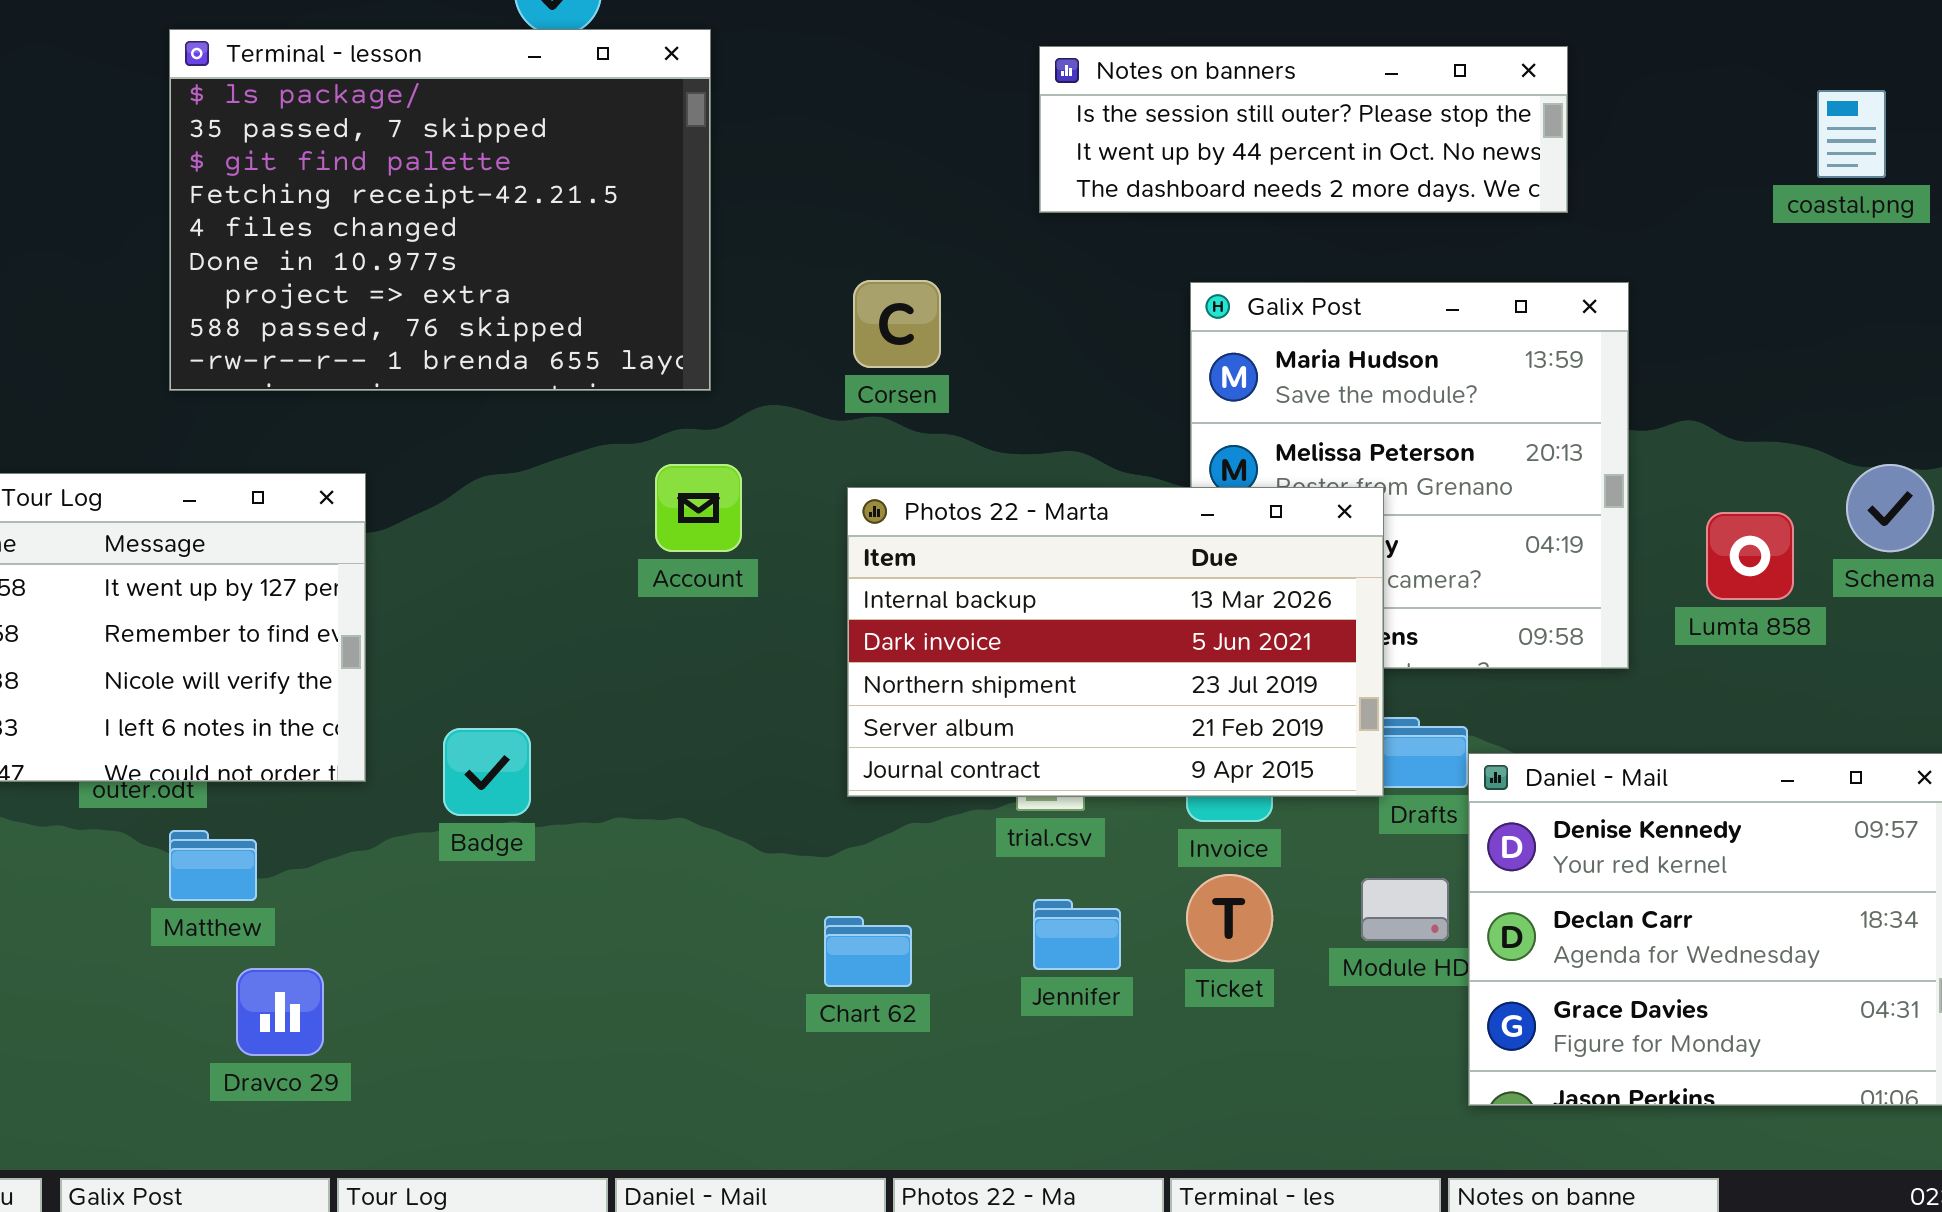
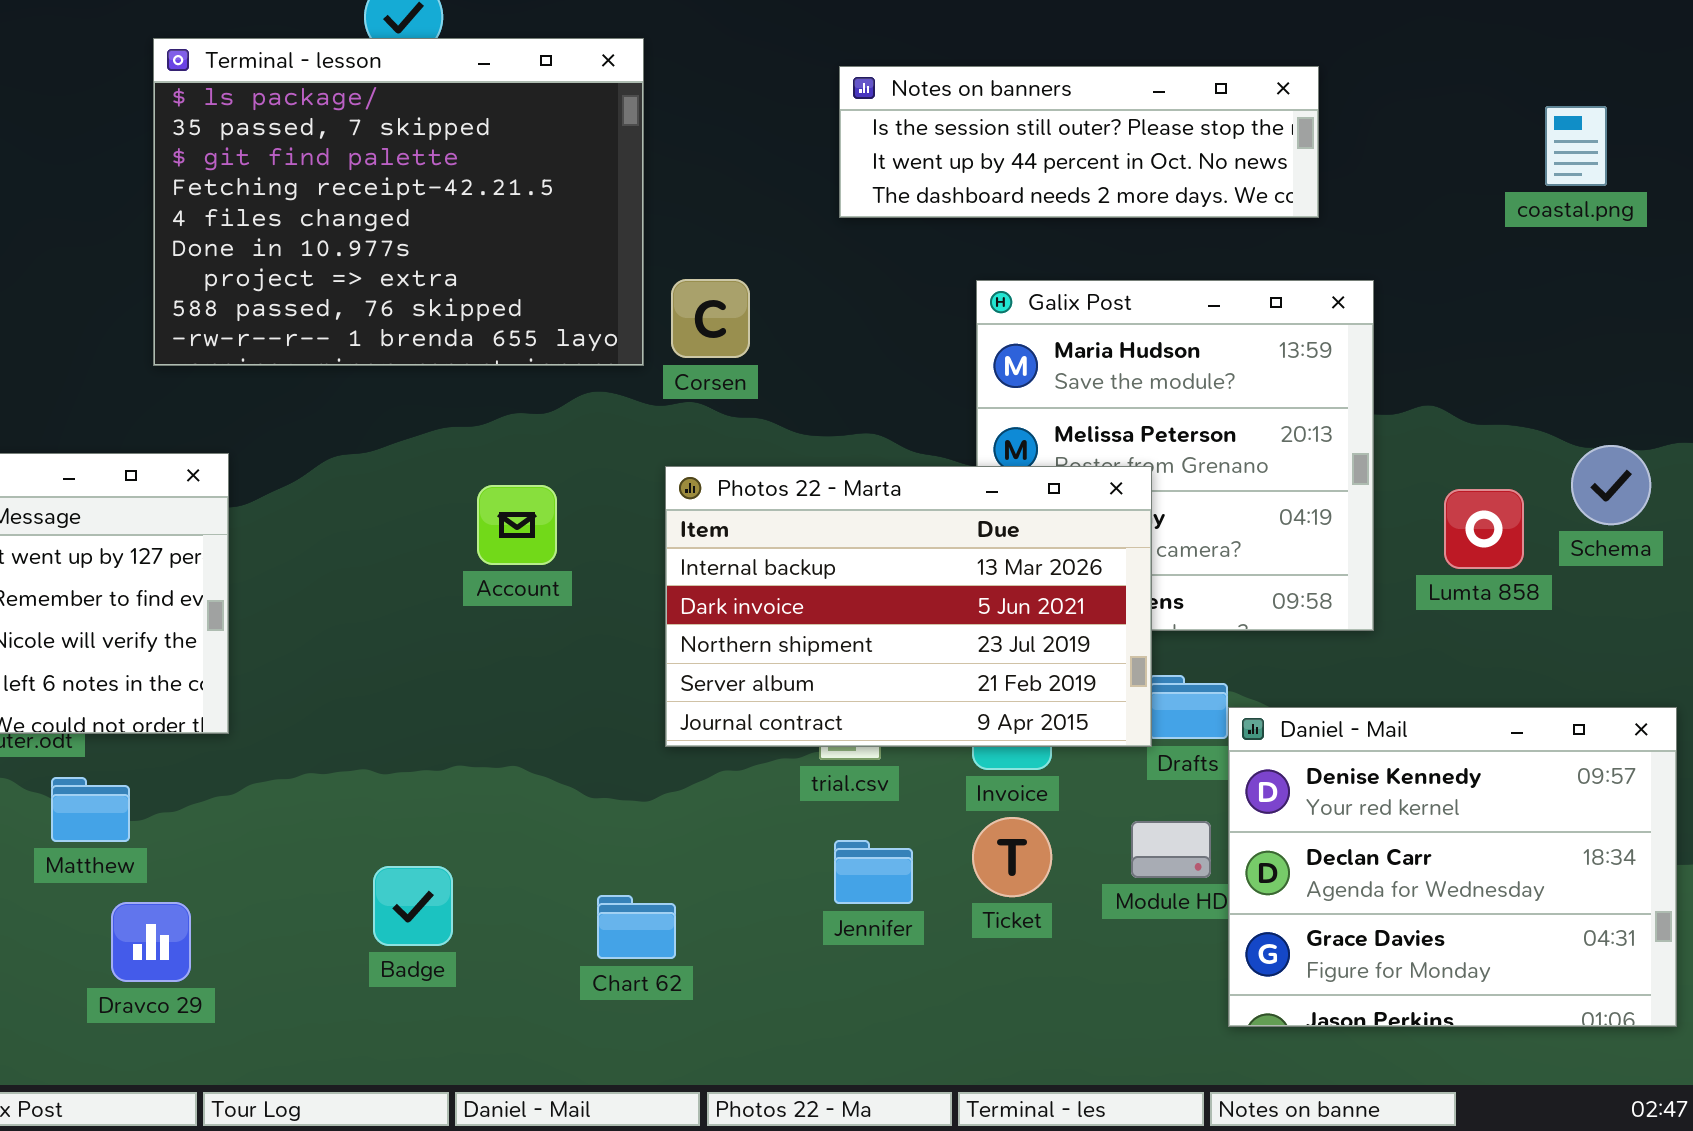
Terminal - lesson: [169,29,711,391] -> [153,38,644,366], moved
Account: [655,464,742,552] -> [477,485,557,565], moved
Badge: [443,728,531,816] -> [373,866,453,946], moved
Chart 62: [824,916,912,987] -> [597,895,676,959], moved

